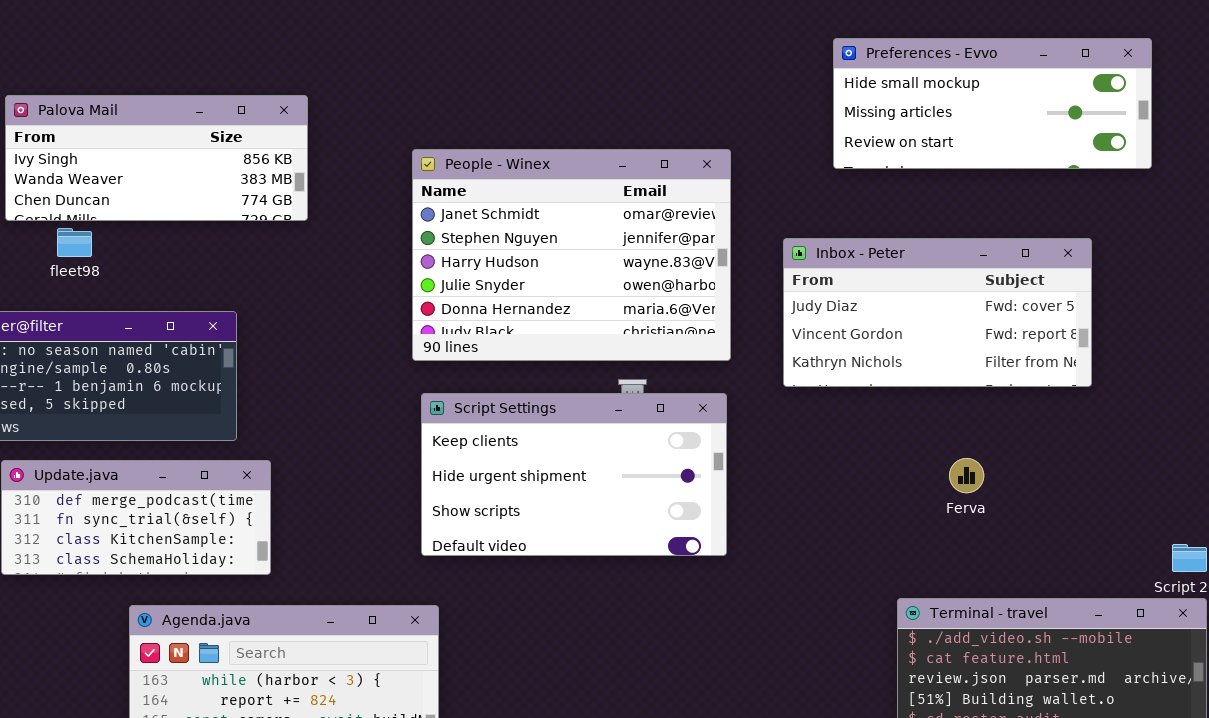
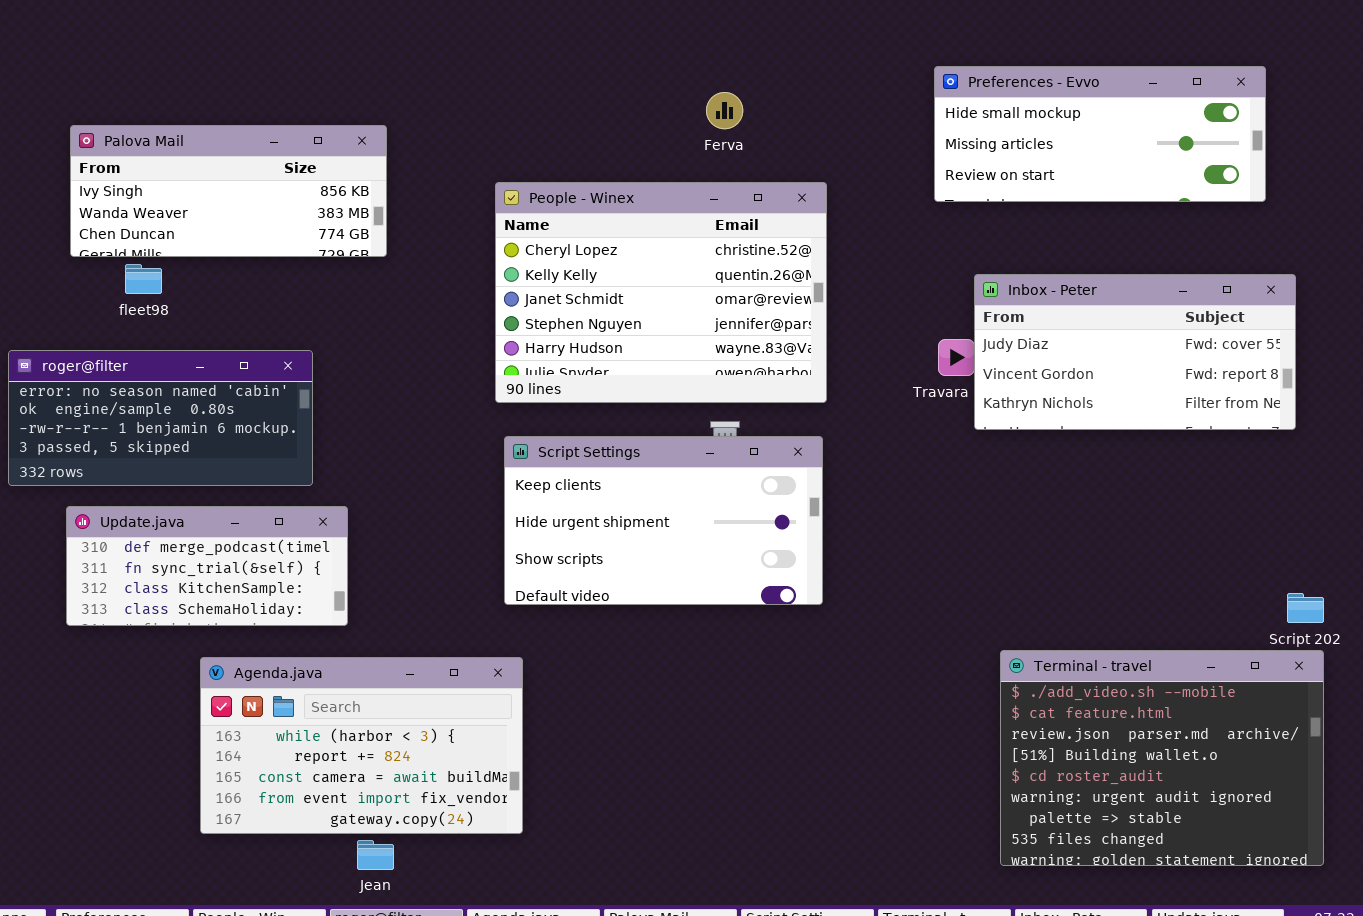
People - Winex: [412,149,731,361] -> [495,182,827,403], scrolled up 2 rows
Inbox - Peter: [783,238,1092,387] -> [974,274,1296,430], moved
Ferva: [949,458,984,493] -> [706,92,743,129], moved

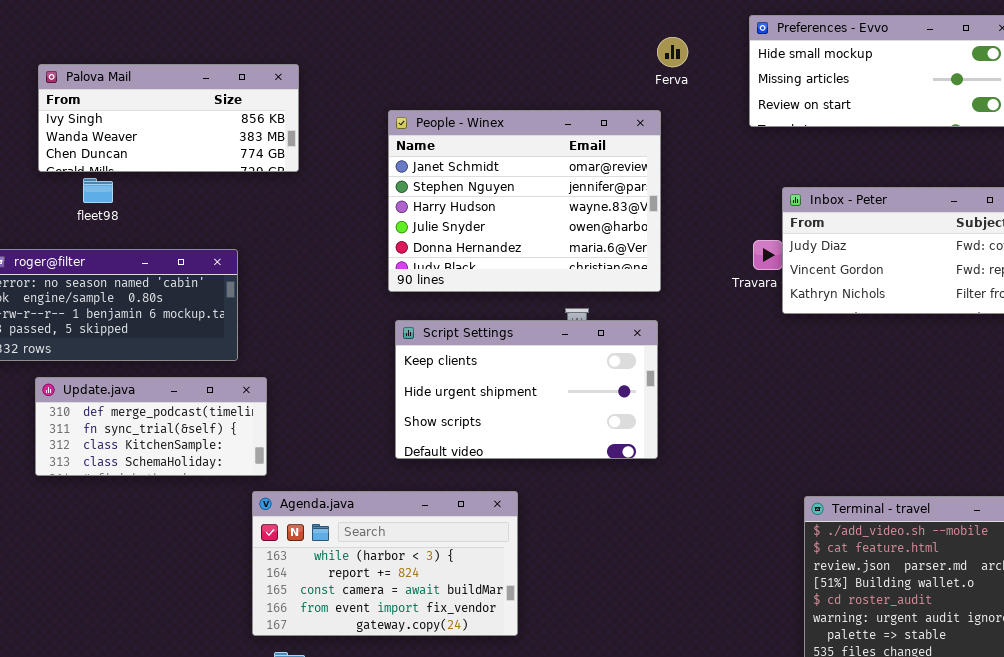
Ferva: [706,92,743,129] -> [657,37,688,67], moved
People - Winex: [495,182,827,403] -> [388,110,661,292], scrolled down 2 rows
Agenda.java: [200,657,523,834] -> [252,491,518,636], moved

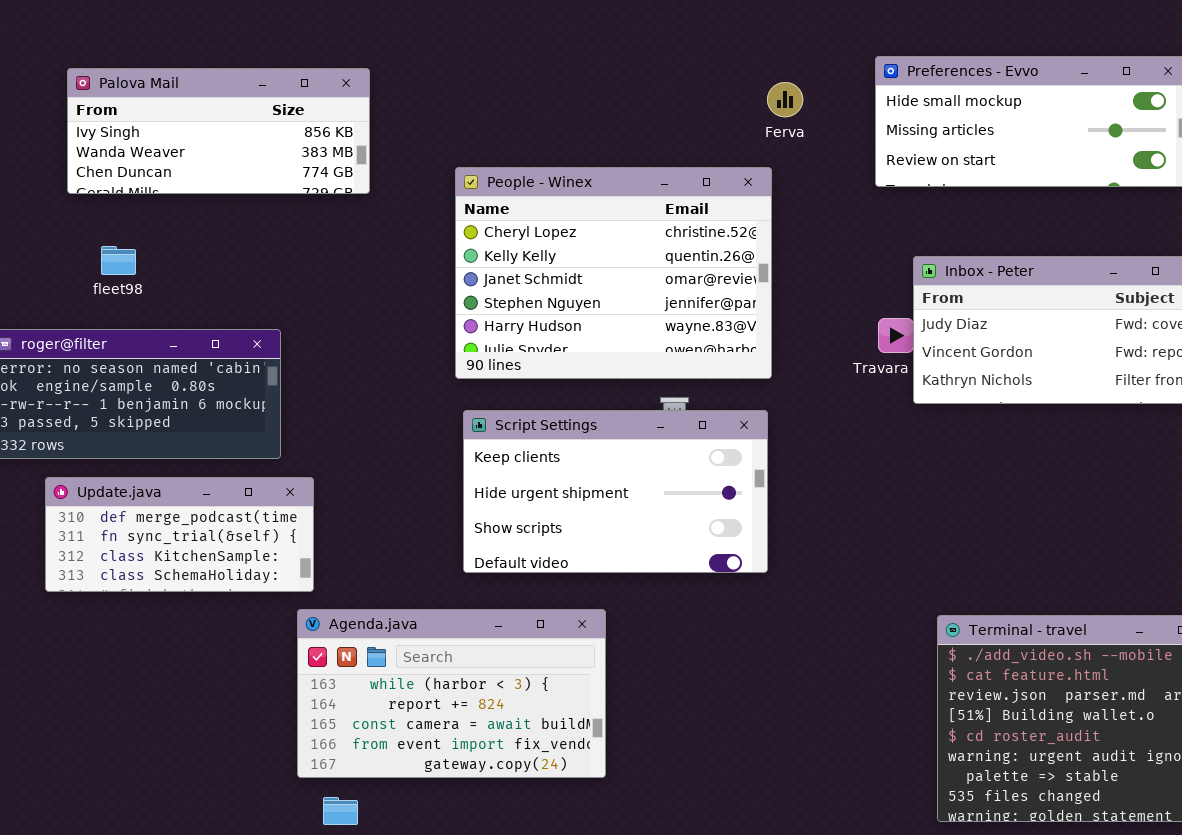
Palova Mail: [38,64,299,172] -> [67,68,370,194], moved
People - Winex: [388,110,661,292] -> [455,167,772,379], scrolled up 2 rows

